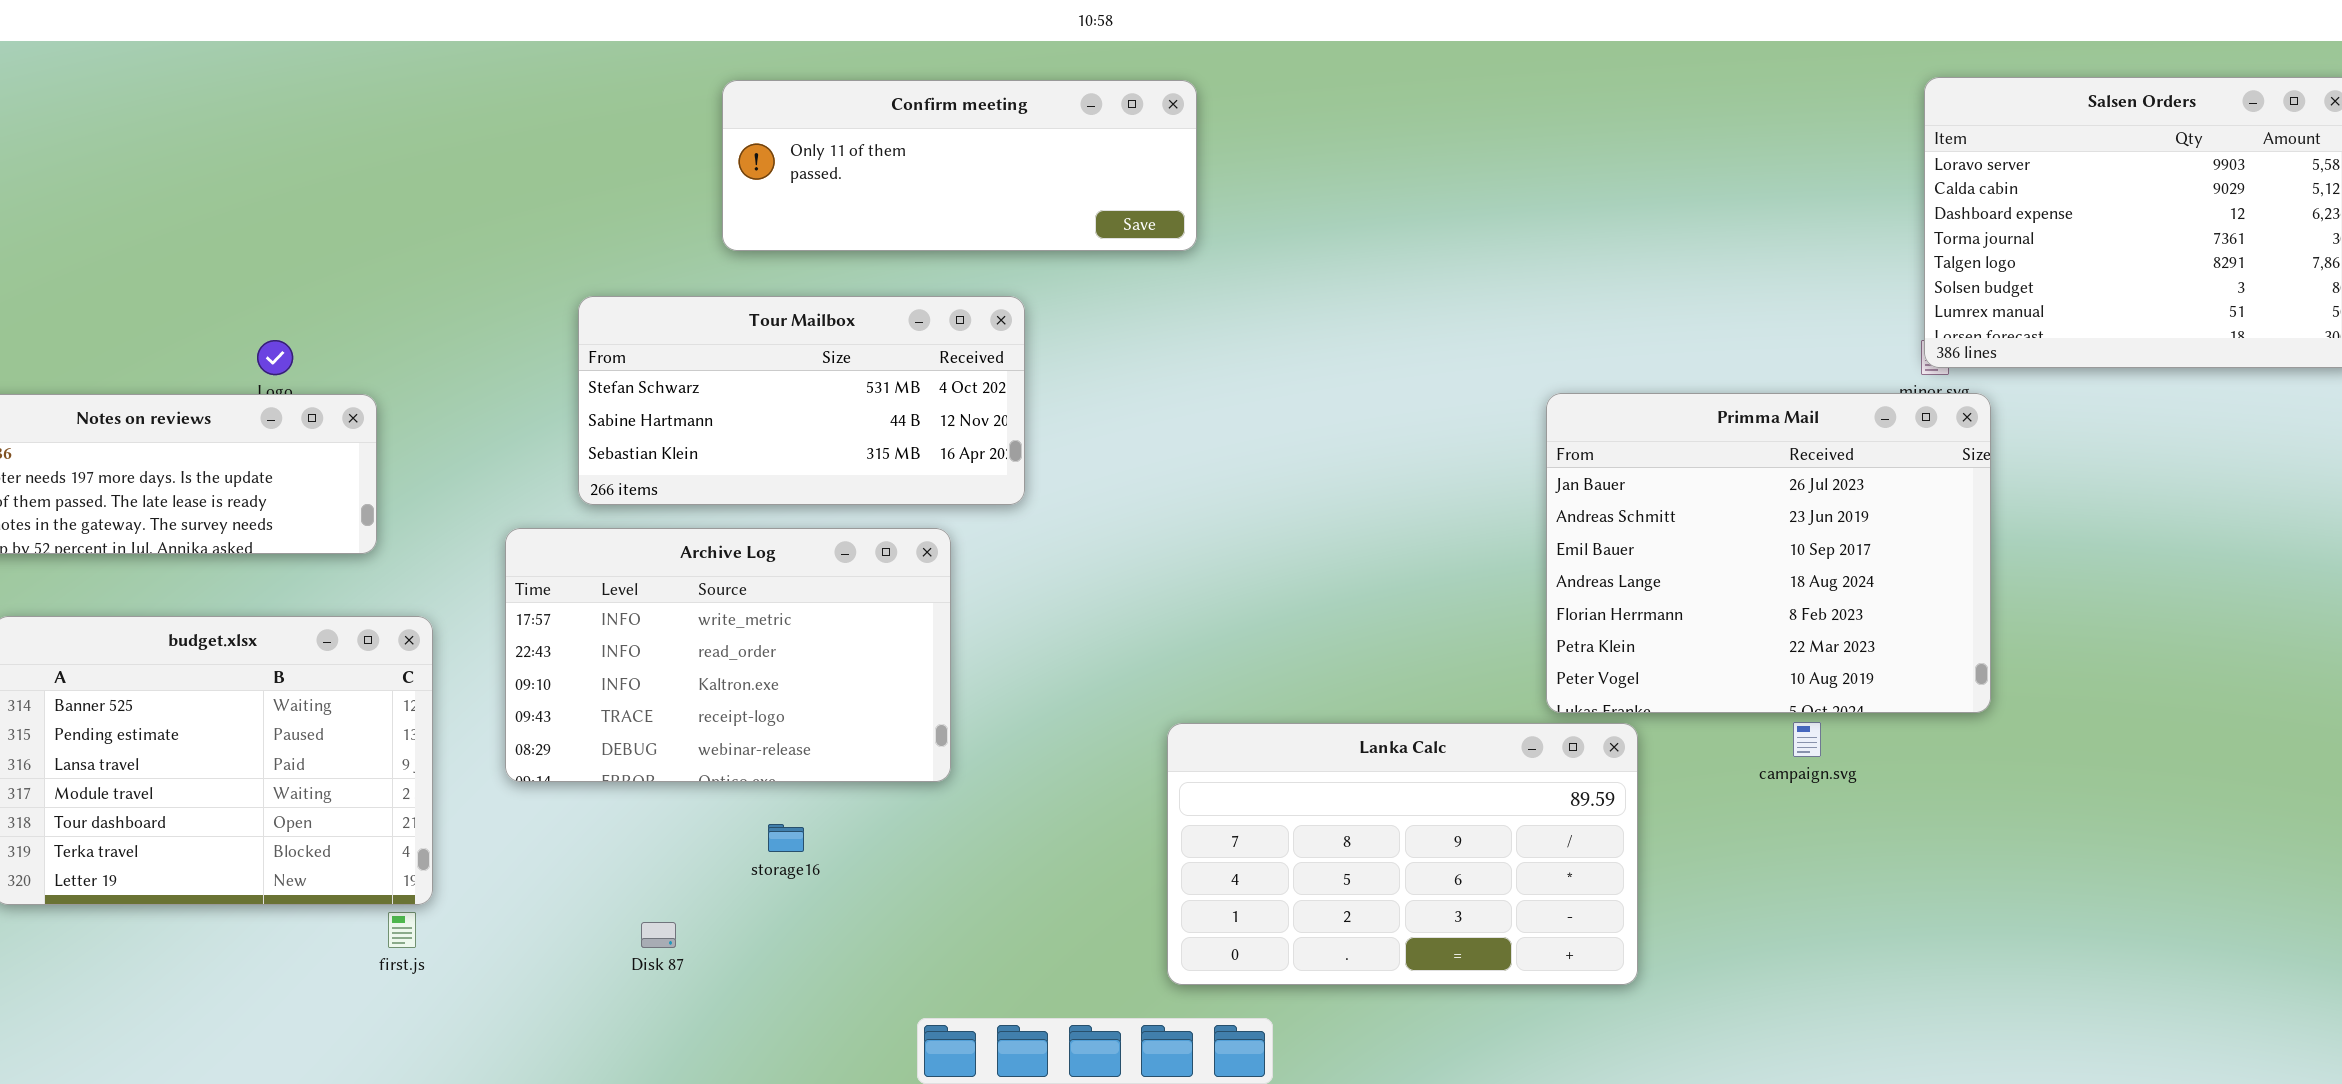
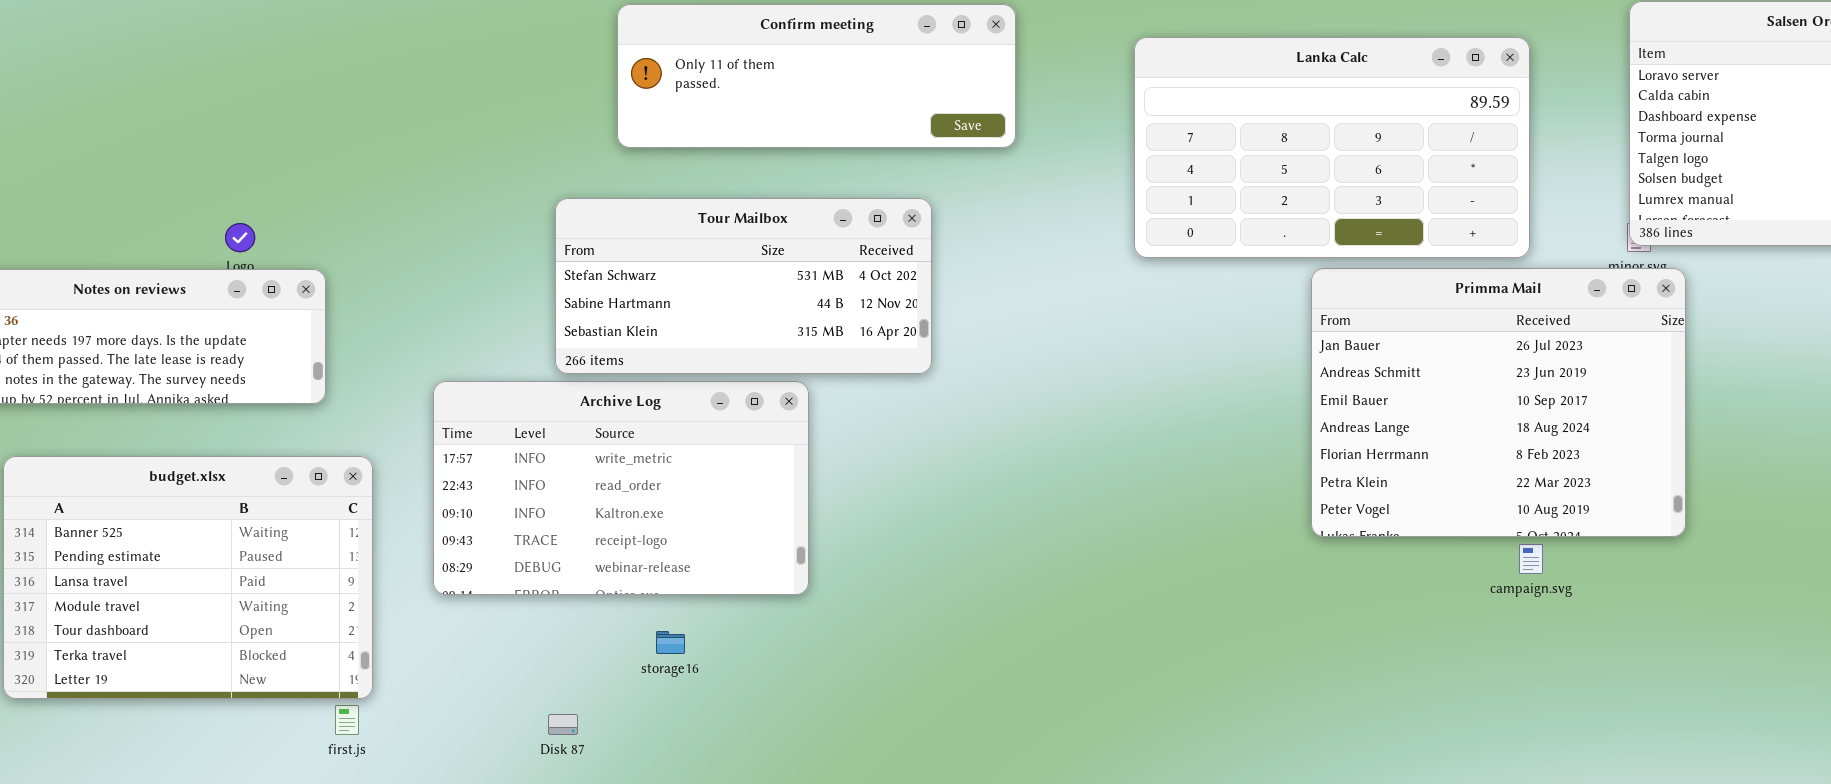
Tour Mailbox: [578,296,1025,505] -> [555,198,932,374], moved
Lanka Calc: [1167,723,1638,985] -> [1134,37,1530,258], moved

